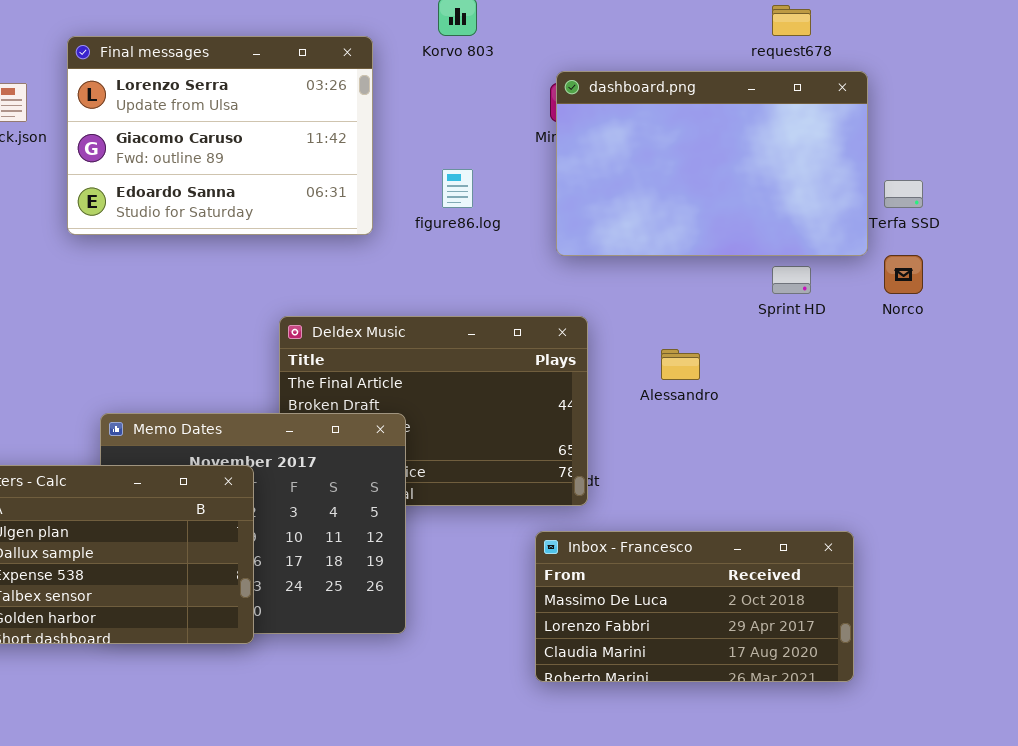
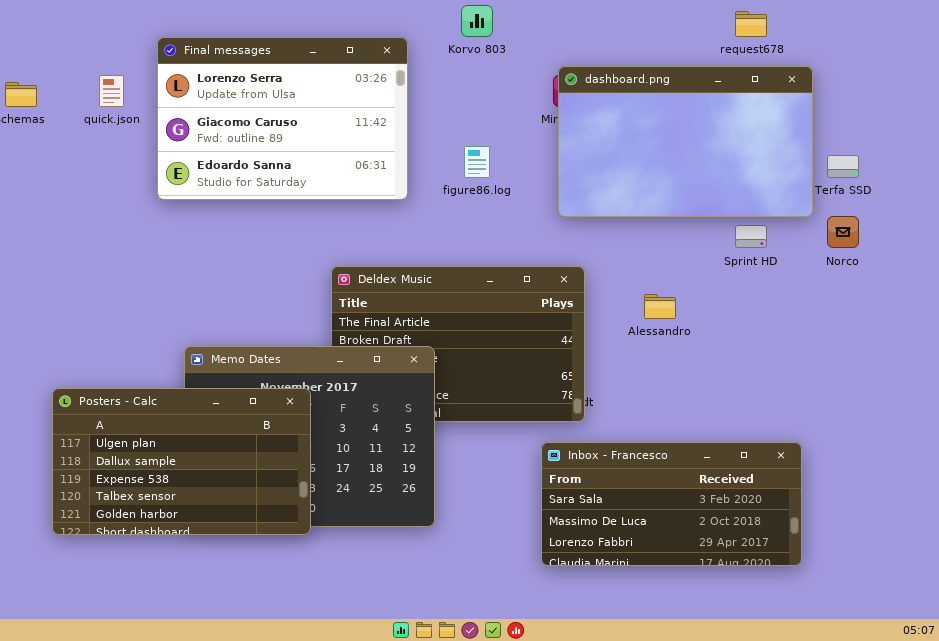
Inbox - Francesco: [535,531,854,682] -> [541,442,802,566], scrolled up 1 row

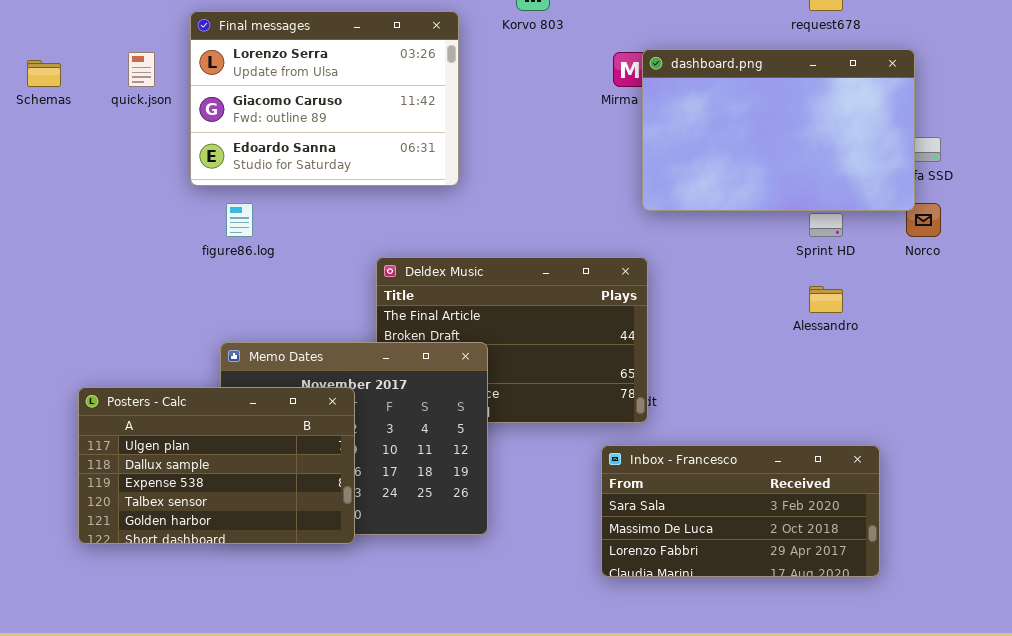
dashboard.png: [558,66,813,217] -> [642,49,915,211], moved
figure86.log: [464,146,490,178] -> [226,203,253,237], moved
Alessandro: [644,294,676,319] -> [809,286,843,313], moved

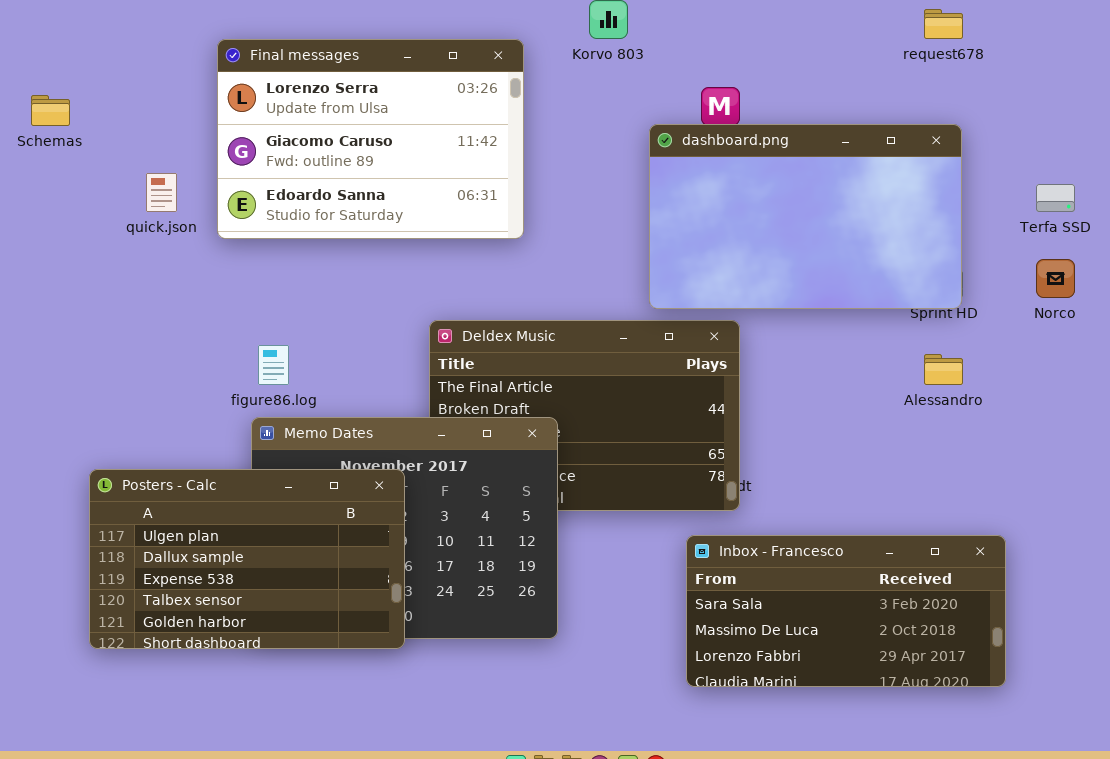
dashboard.png: [642,49,915,211] -> [649,124,962,309], moved
quick.json: [128,52,155,87] -> [146,173,177,212], moved
figure86.log: [226,203,253,237] -> [258,345,289,385], moved

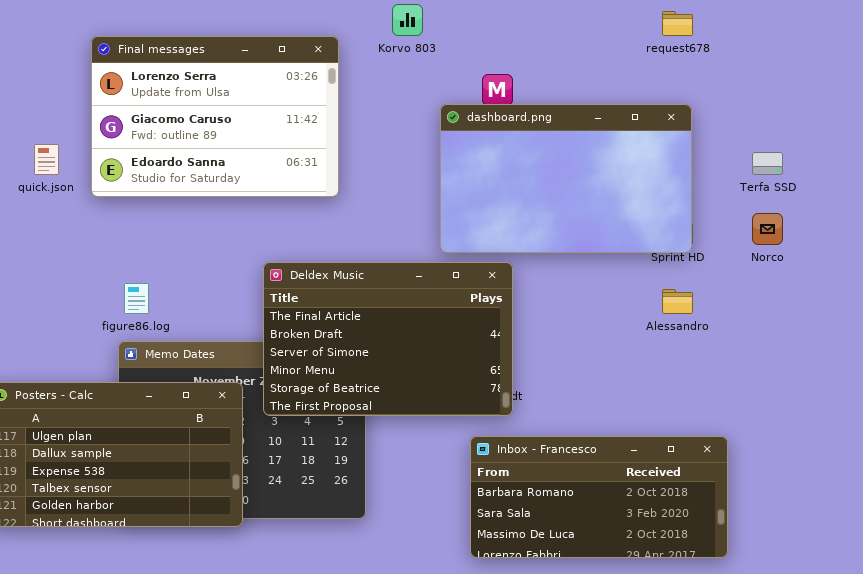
Deldex Music: [429,320,740,511] -> [263,262,513,416], raised
Inbox - Francesco: [686,535,1006,687] -> [470,436,728,558], scrolled up 1 row

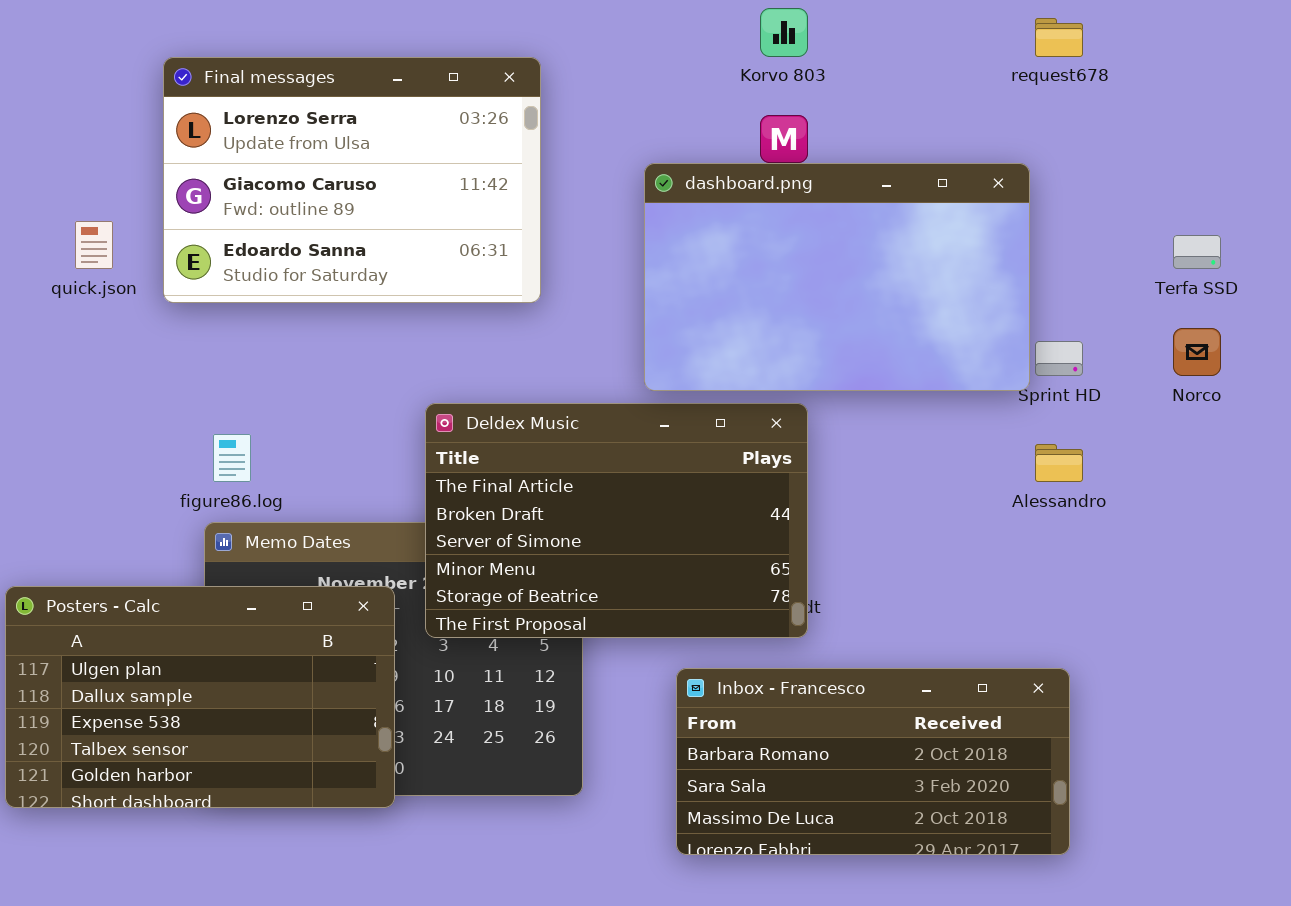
Korvo 803: [392,4,423,36] -> [760,8,808,57], moved
dashboard.png: [440,104,692,253] -> [644,163,1030,391], moved
Inbox - Francesco: [470,436,728,558] -> [676,668,1070,855], moved

